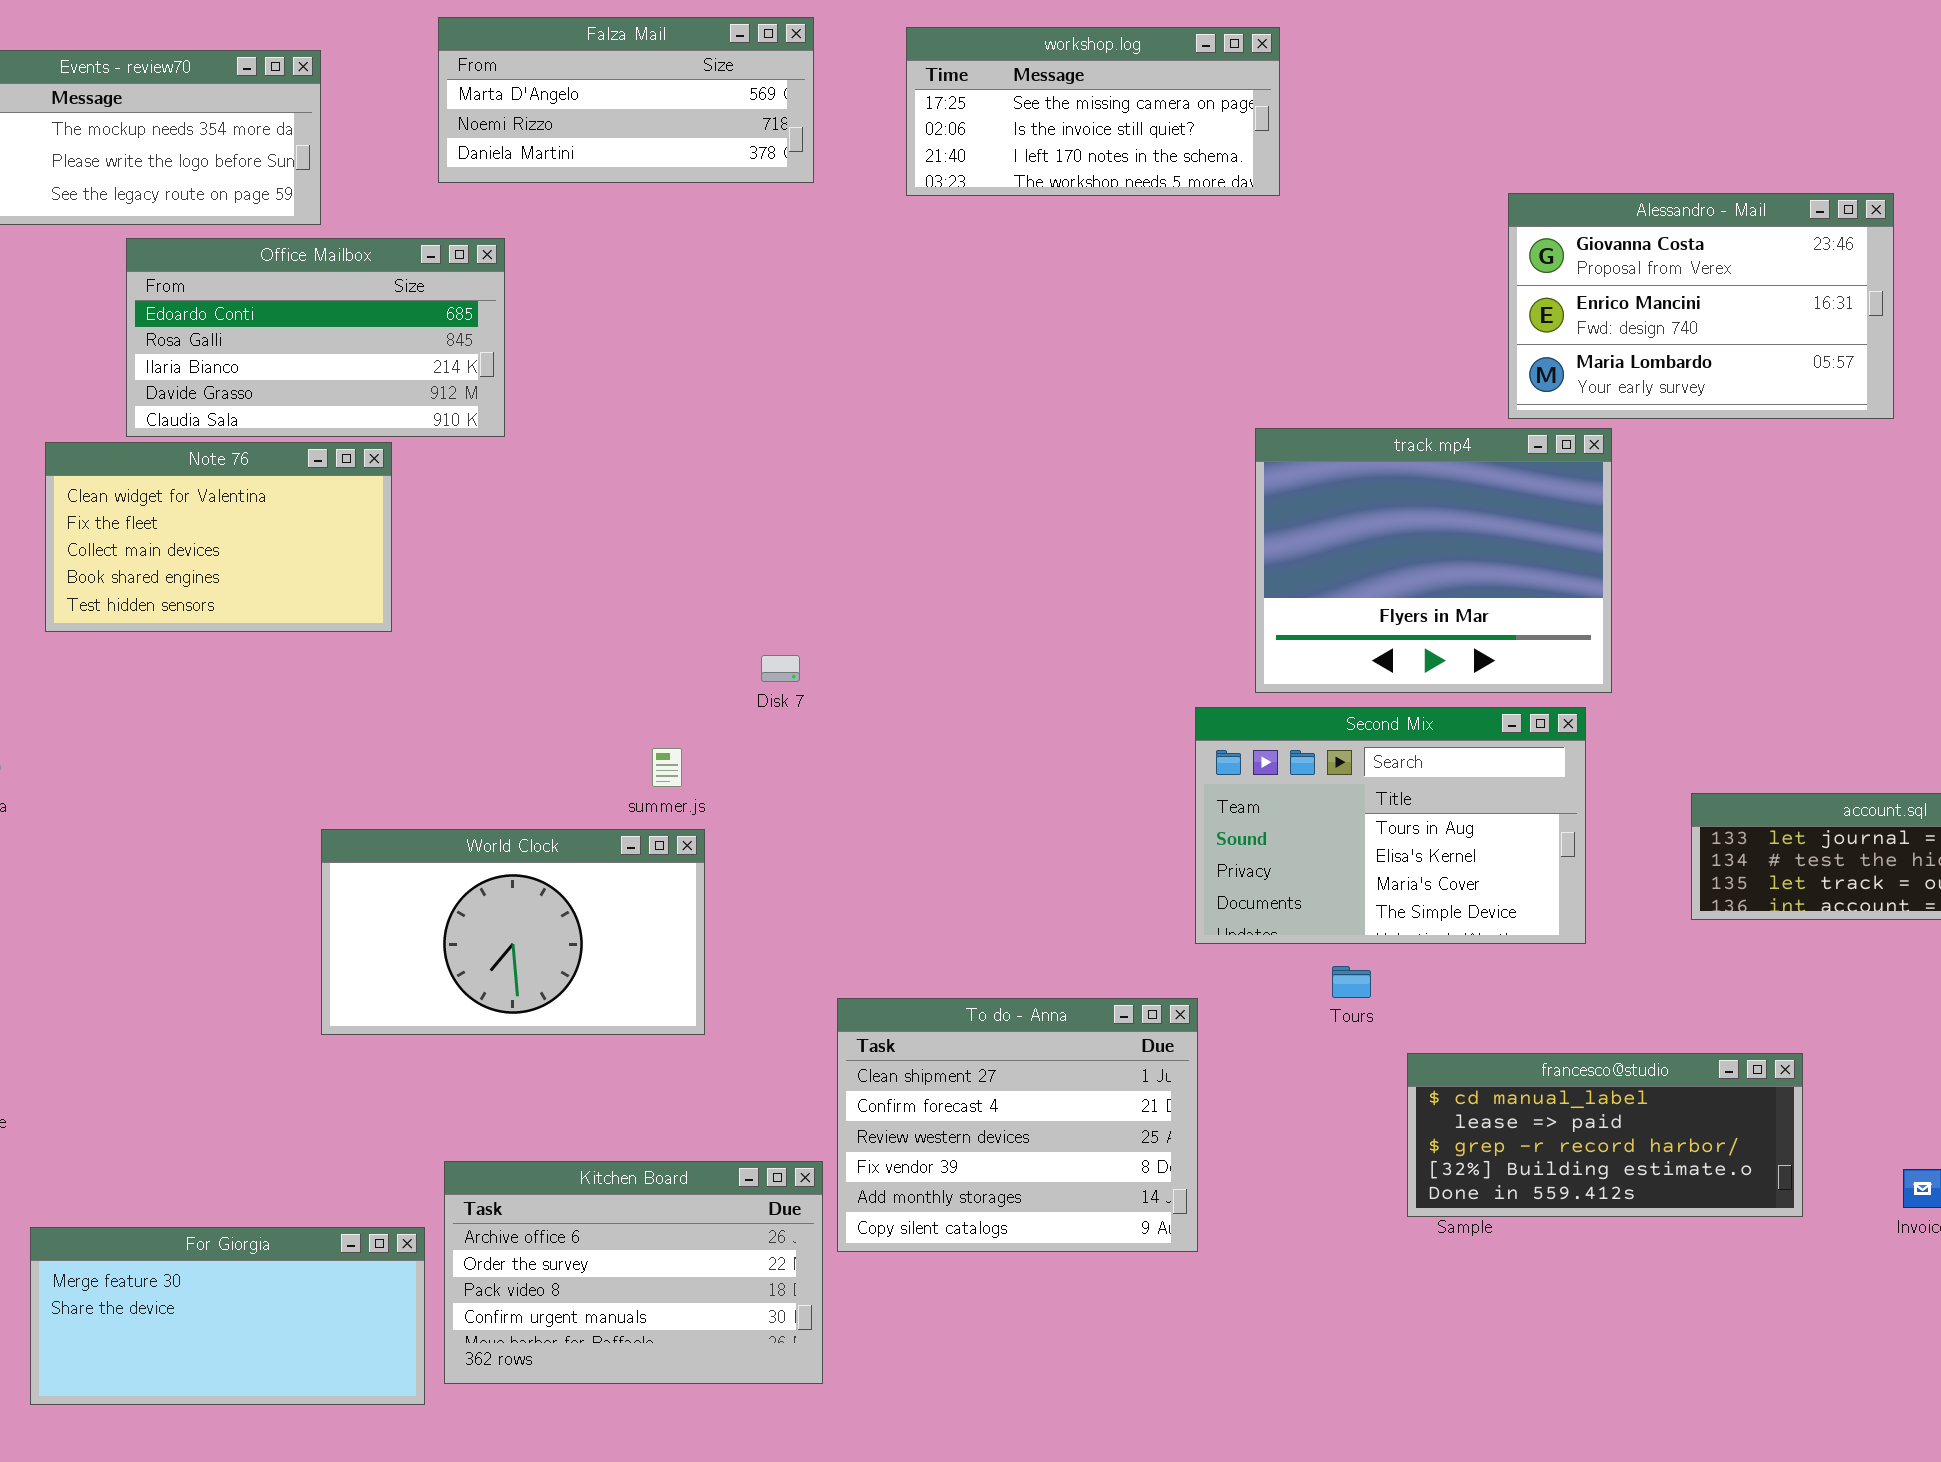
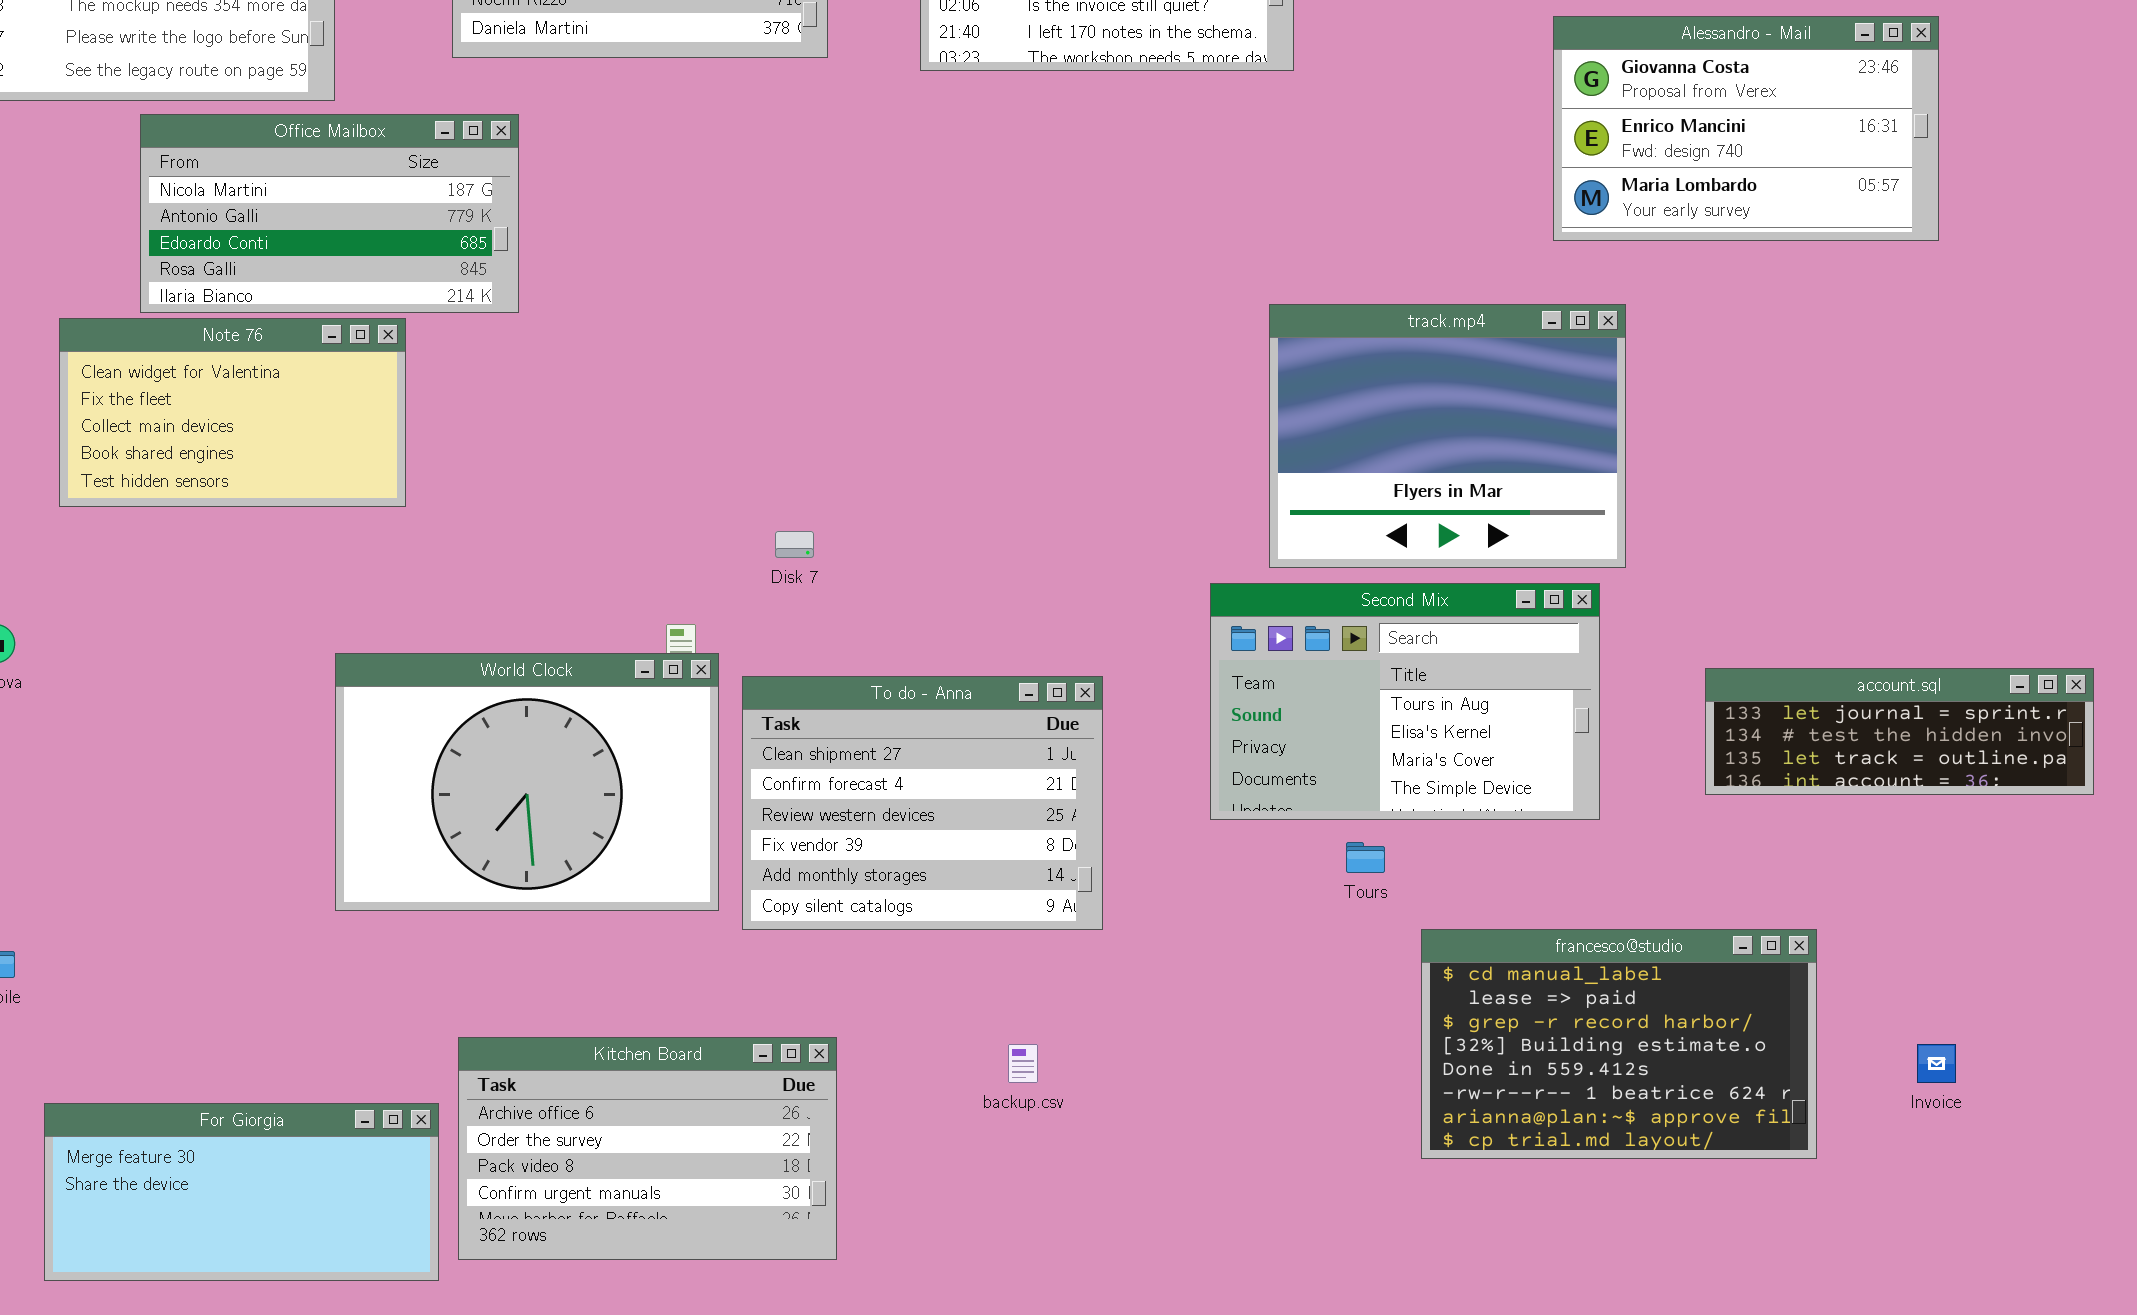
Alessandro - Mail: [1508,193,1894,419] -> [1553,16,1939,241], moved
Office Mailbox: [126,238,505,437] -> [140,114,519,313], scrolled up 2 rows
World Clock: [321,829,705,1035] -> [335,653,719,911], resized
To do - Anna: [837,998,1198,1252] -> [742,676,1103,930], moved
francesco@studio: [1407,1053,1803,1217] -> [1421,929,1817,1159], resized

